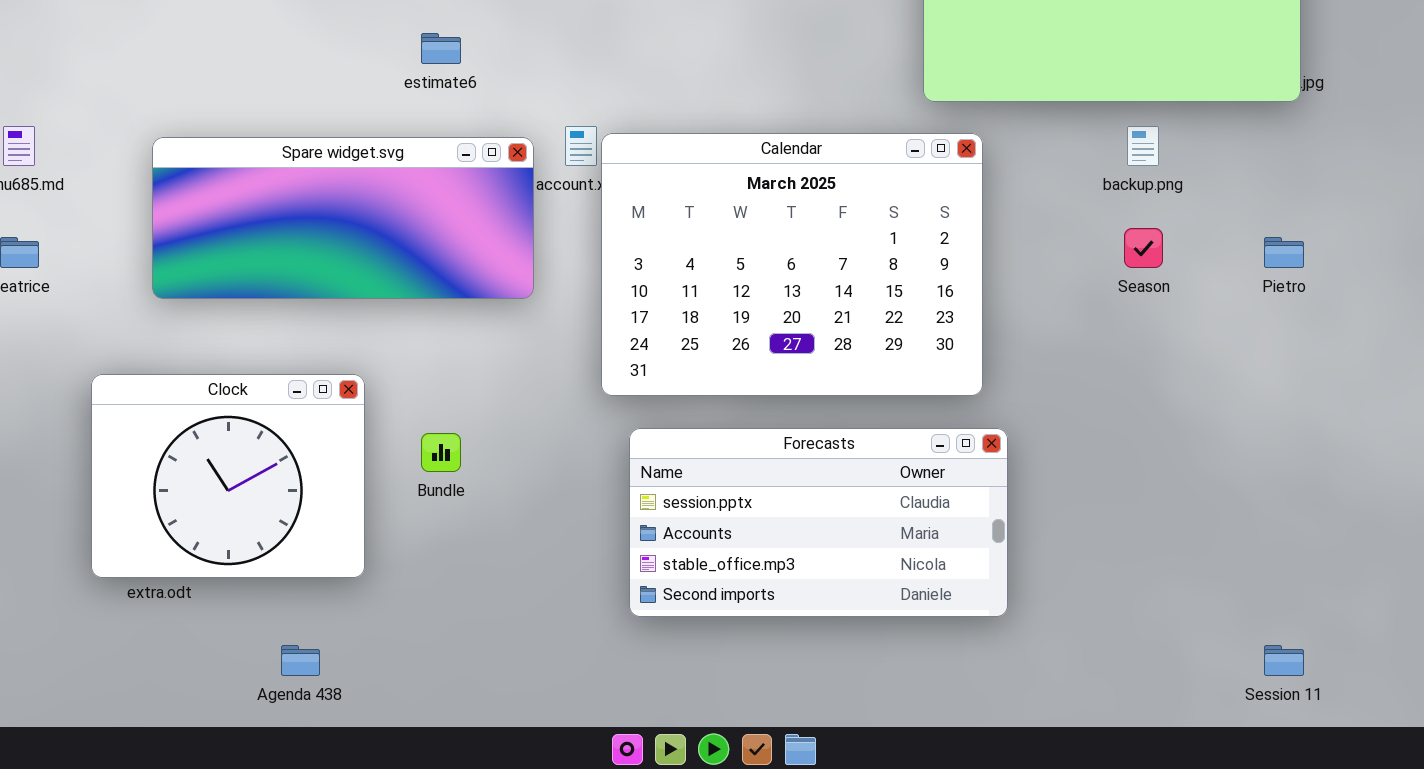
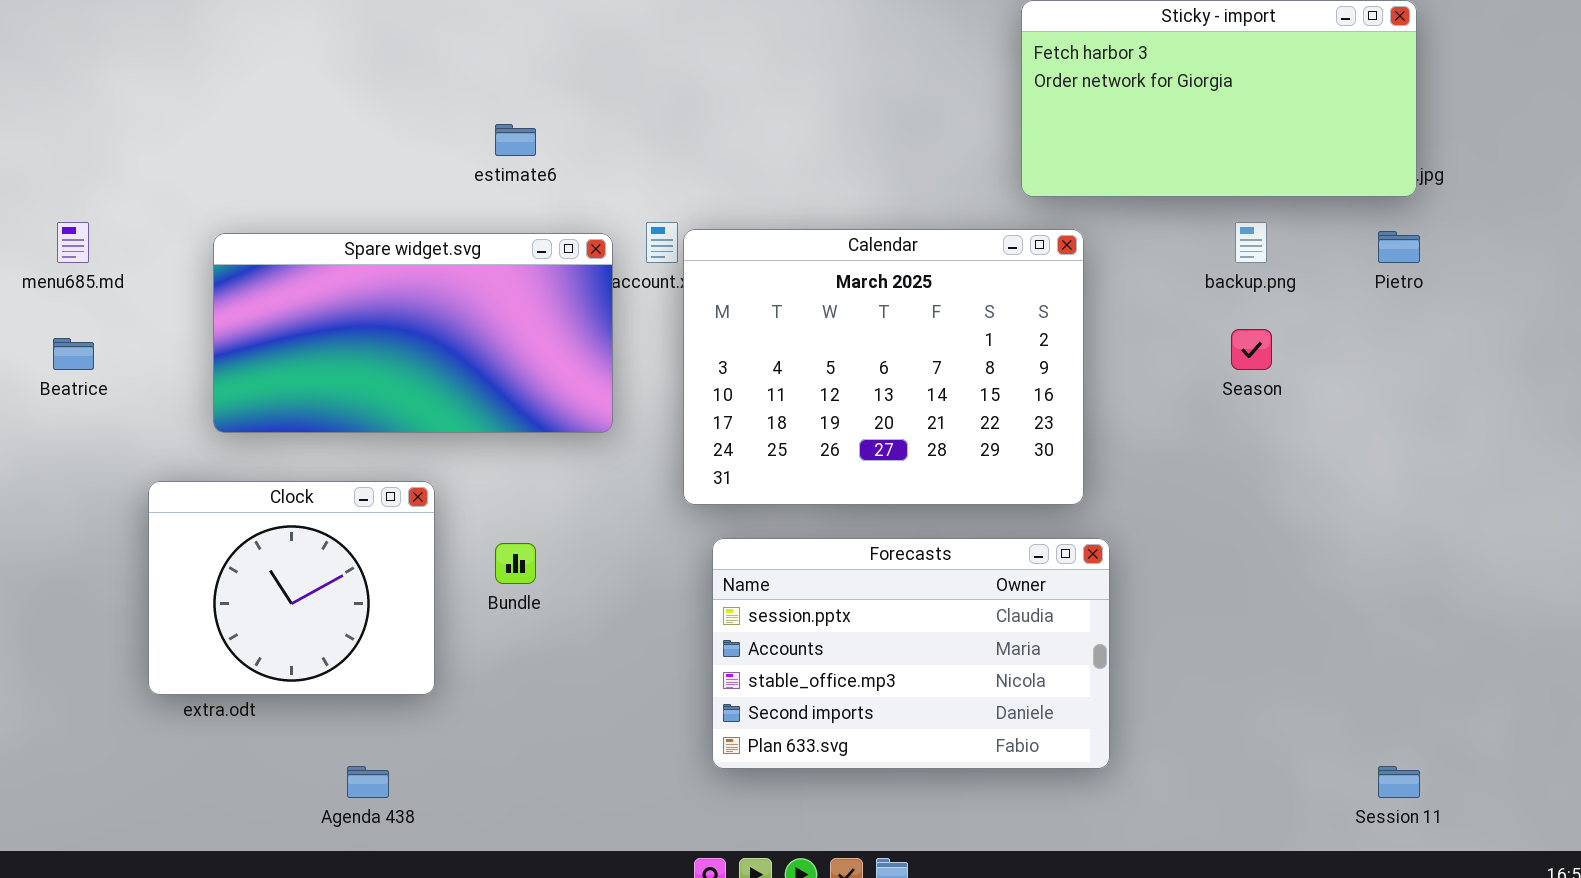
Spare widget.svg: [152,137,534,299] -> [213,233,613,433], resized
Pietro: [1264,237,1304,268] -> [1378,231,1420,263], moved
Forecasts: [629,428,1008,617] -> [712,538,1110,769], resized

